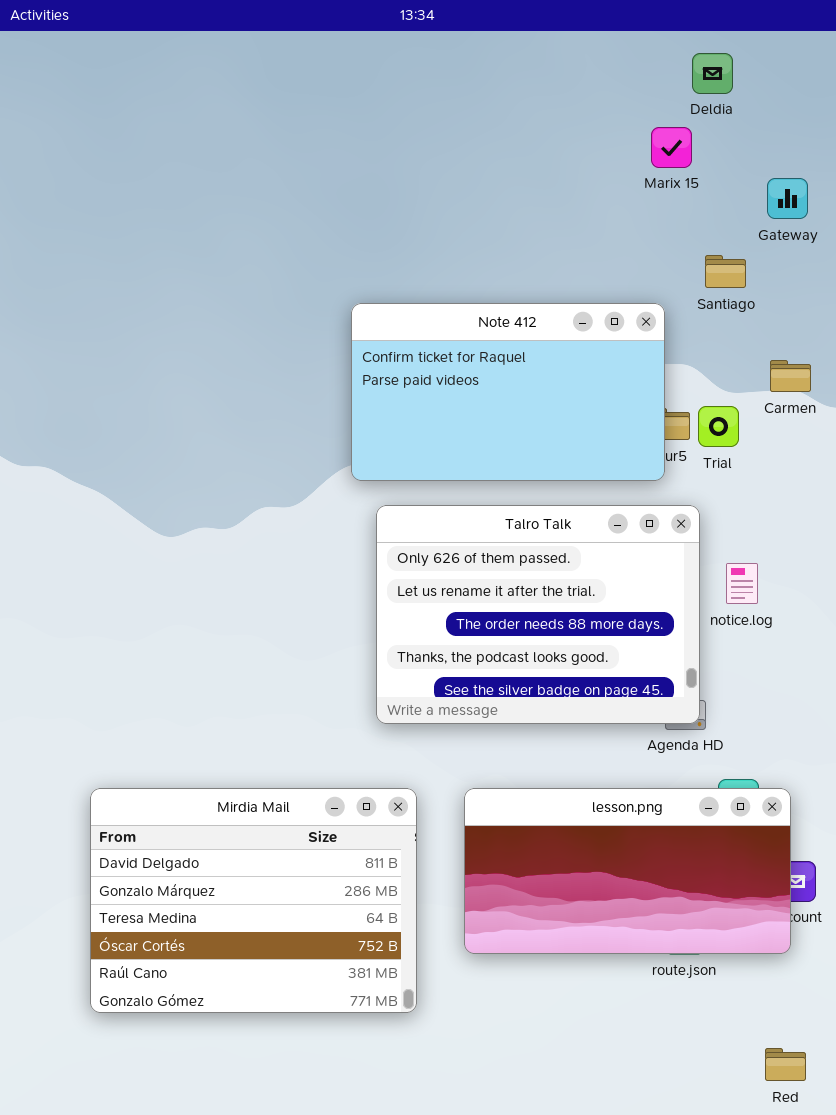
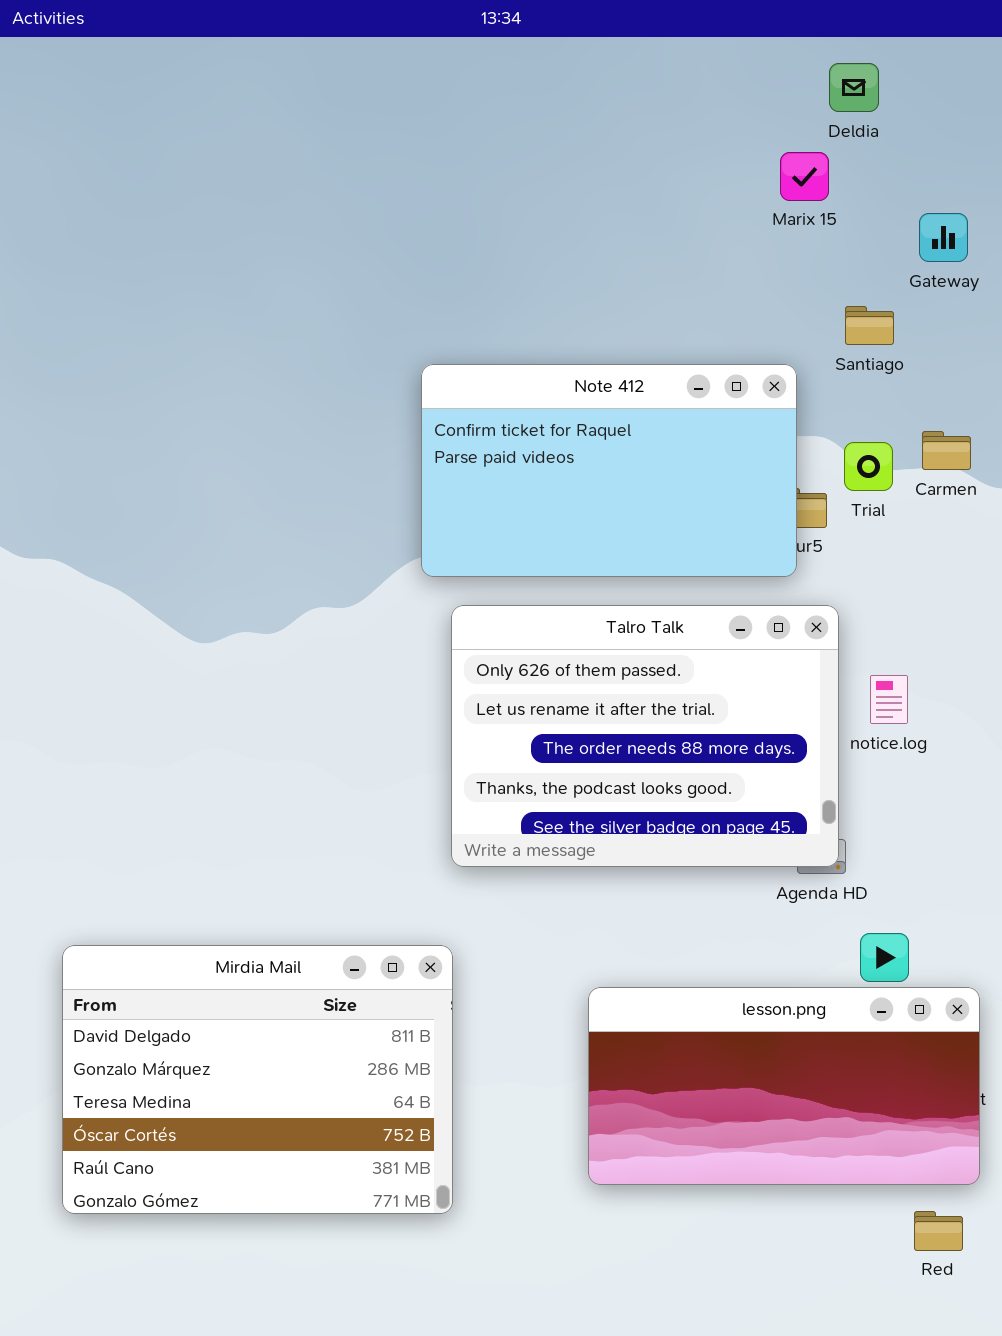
Trial: [698,406,739,447] -> [844,442,893,491], moved
Mirdia Mail: [90,788,417,1013] -> [62,945,453,1214], moved
lesson.png: [464,788,791,954] -> [588,987,980,1185], moved
Red: [765,1048,806,1081] -> [914,1211,963,1251], moved

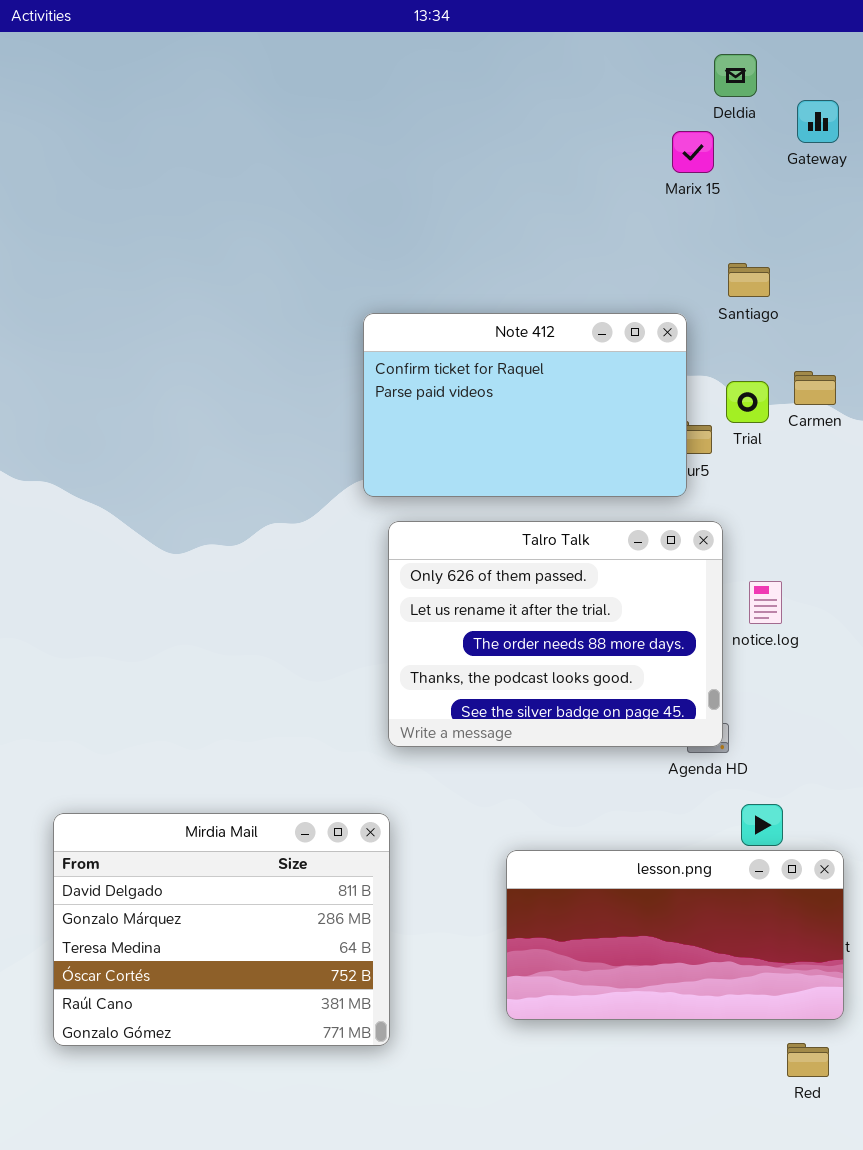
Gateway: [919,213,968,262] -> [797,100,839,143], moved

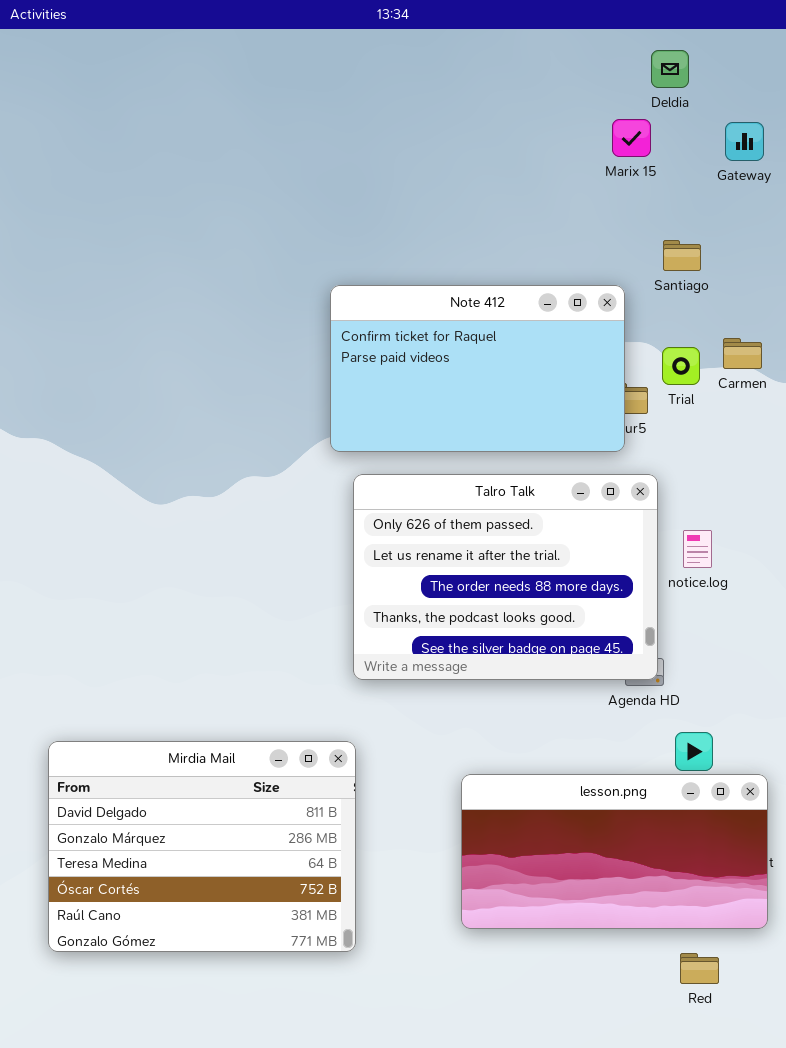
Gateway: [797,100,839,143] -> [725,122,764,161], moved
Red: [787,1043,829,1077] -> [680,953,719,984], moved

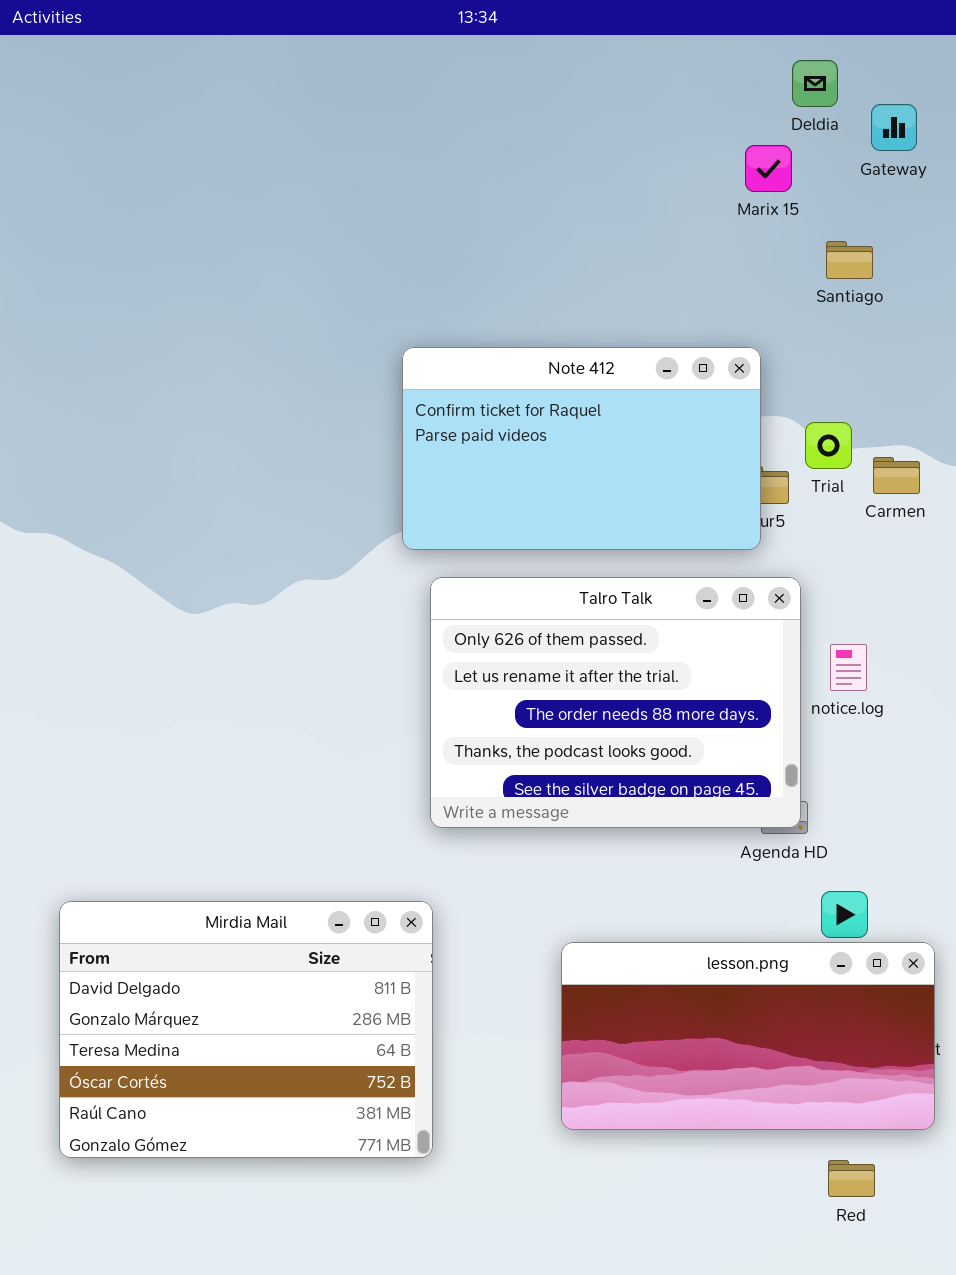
Gateway: [725,122,764,161] -> [871,104,917,151], moved
Santiago: [663,240,701,271] -> [826,241,873,279], moved
Carmen: [723,338,762,369] -> [873,457,920,494], moved

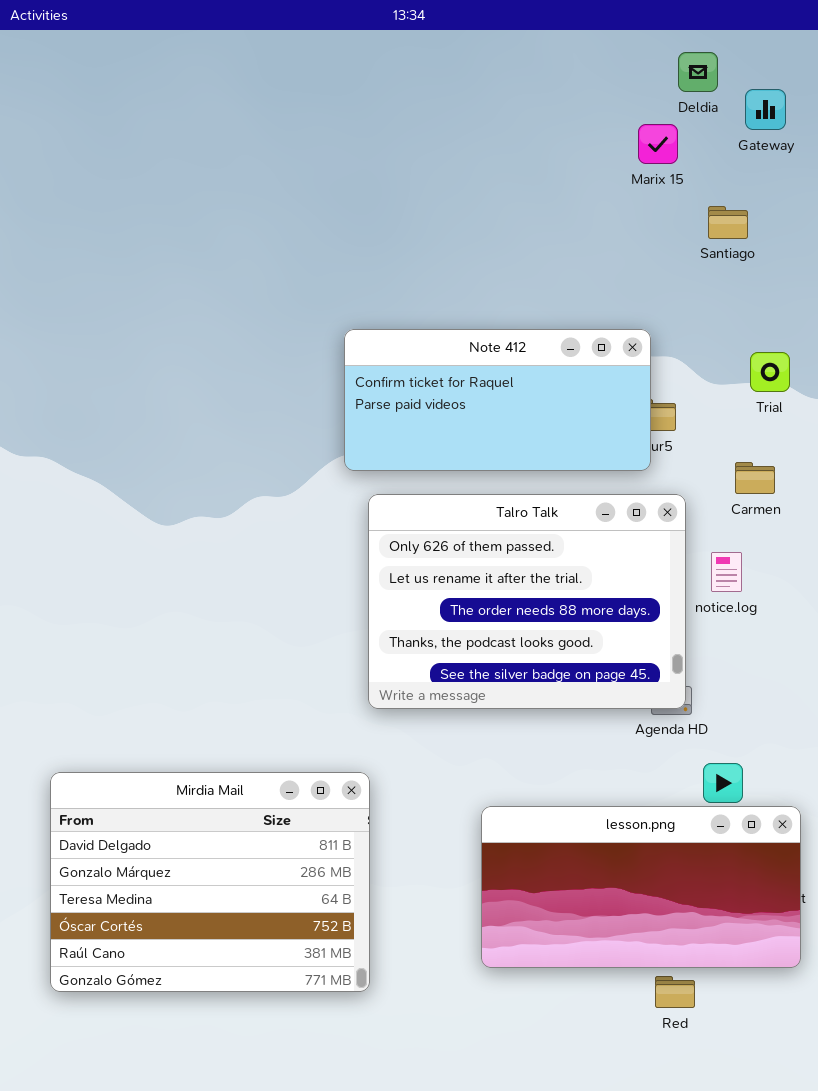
Note 412: [402,347,761,550] -> [344,329,651,471], resized
Trial: [805,422,852,469] -> [750,352,790,392], moved
Carmen: [873,457,920,494] -> [735,462,775,494], moved
Red: [828,1160,875,1197] -> [655,976,695,1008], moved

